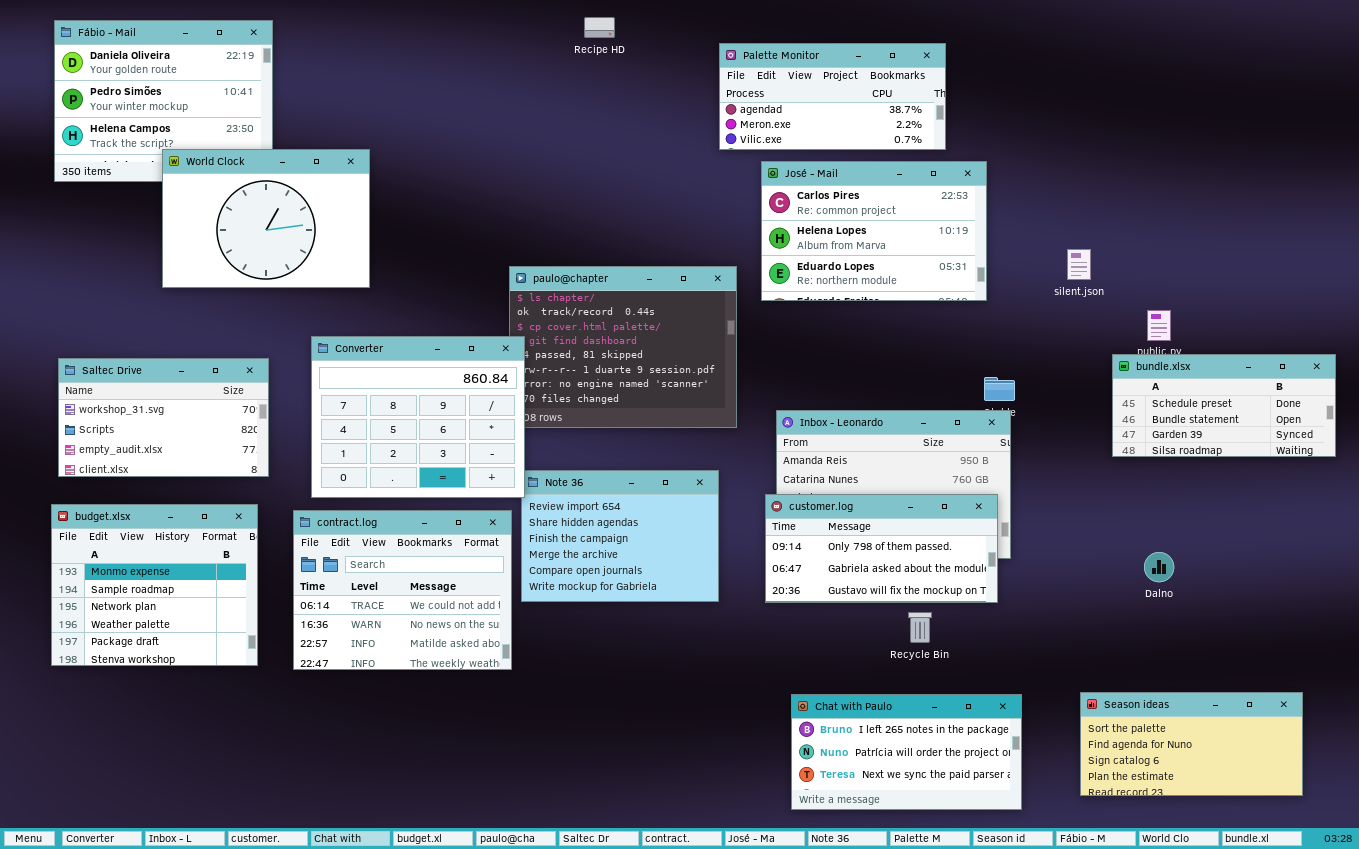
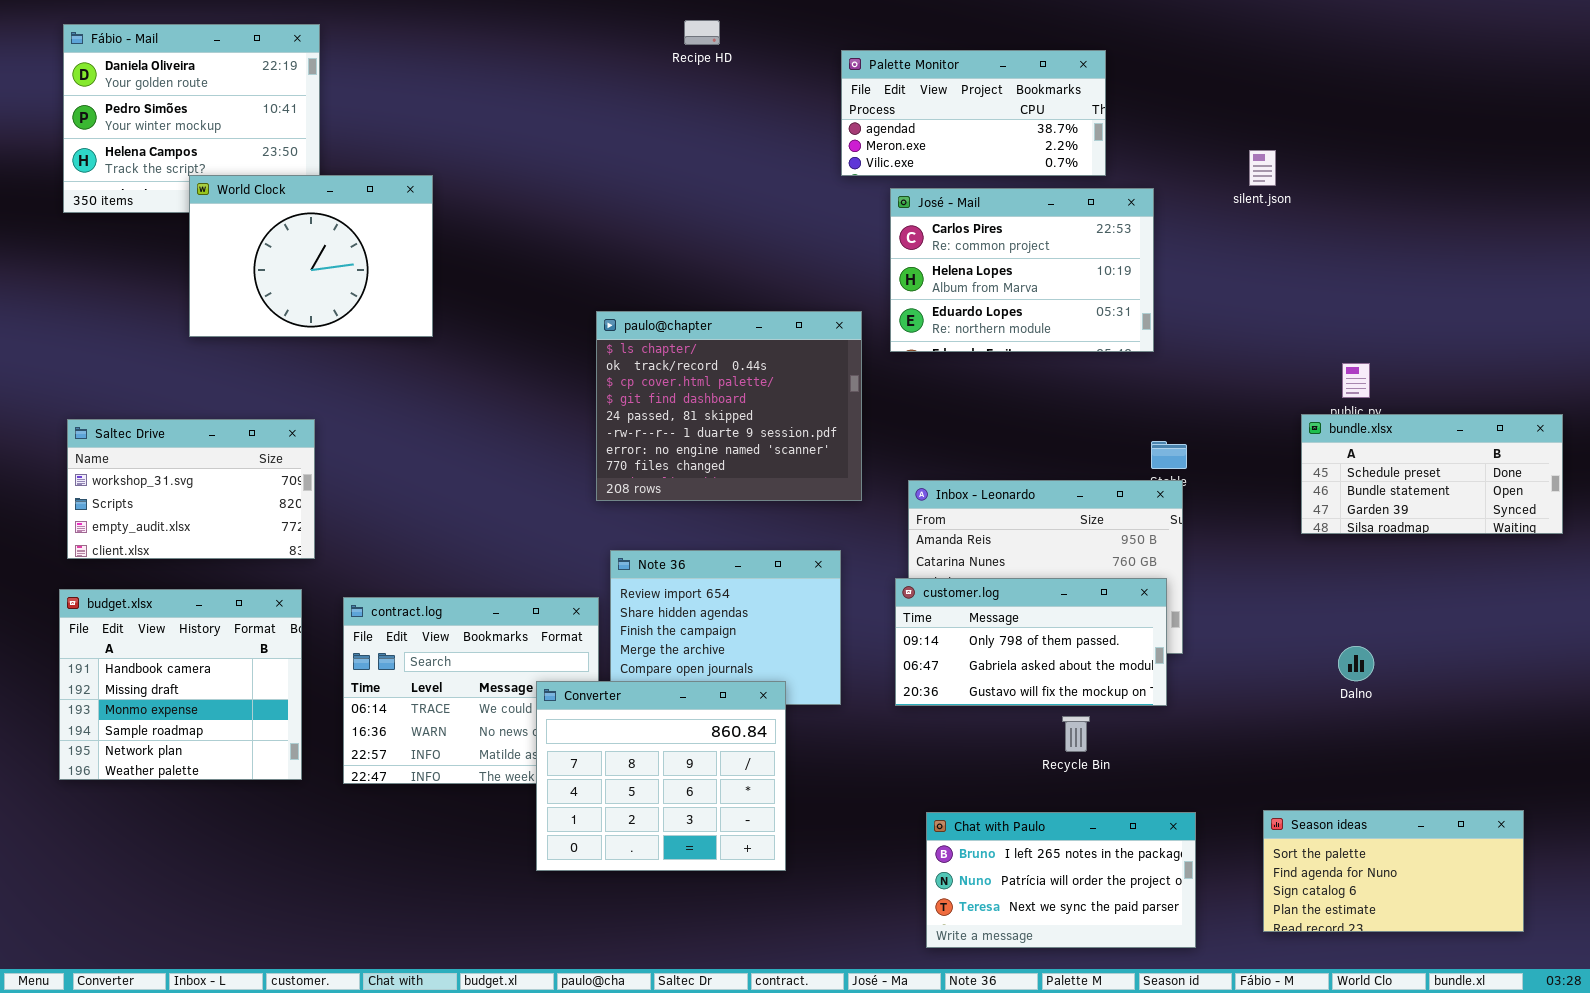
silent.json: [1067,249,1091,280] -> [1249,150,1276,186], moved
Converter: [311,336,525,498] -> [536,681,786,871], moved
budget.xlsx: [51,504,258,666] -> [59,589,302,780], scrolled up 2 rows

